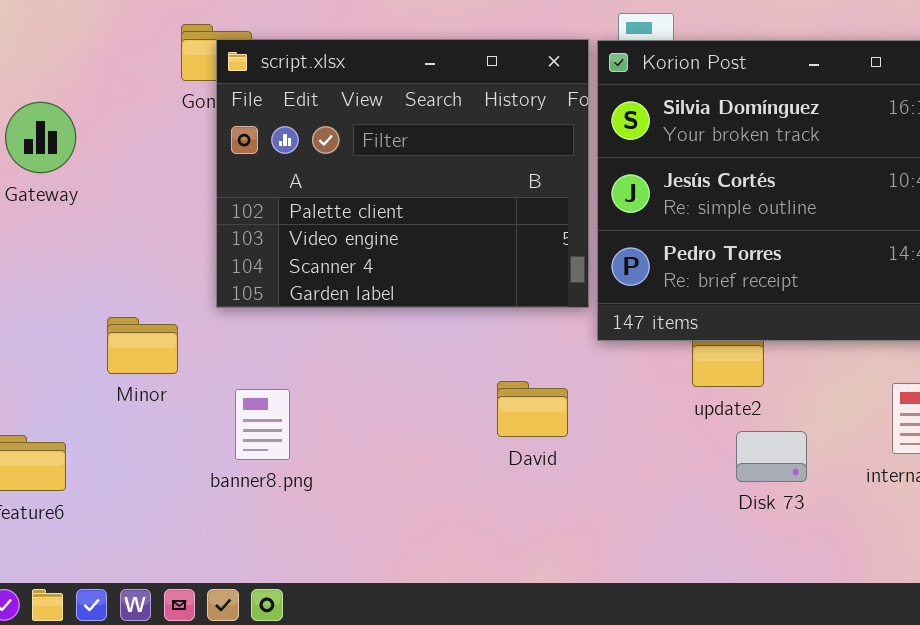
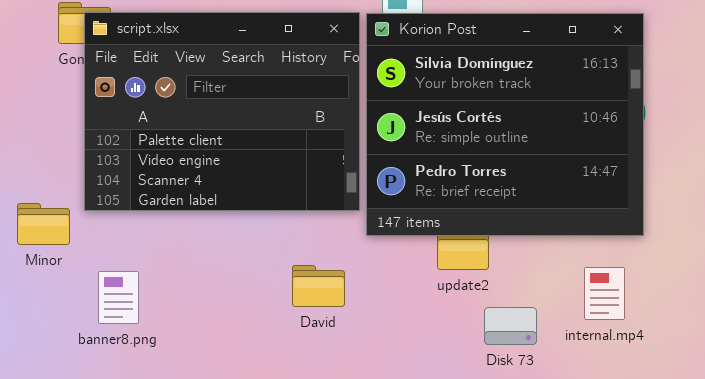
Minor: [107,317,178,374] -> [17,203,70,245], moved
Disk 73: [736,431,807,482] -> [484,307,537,345], moved

